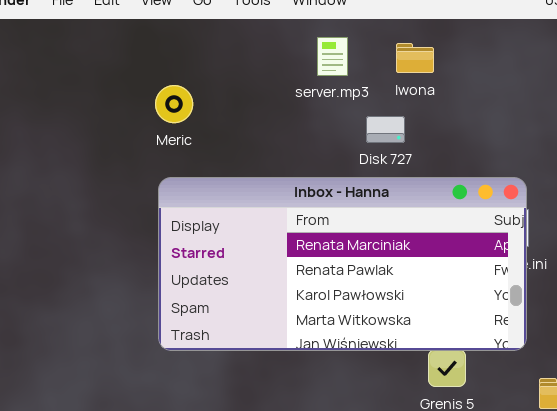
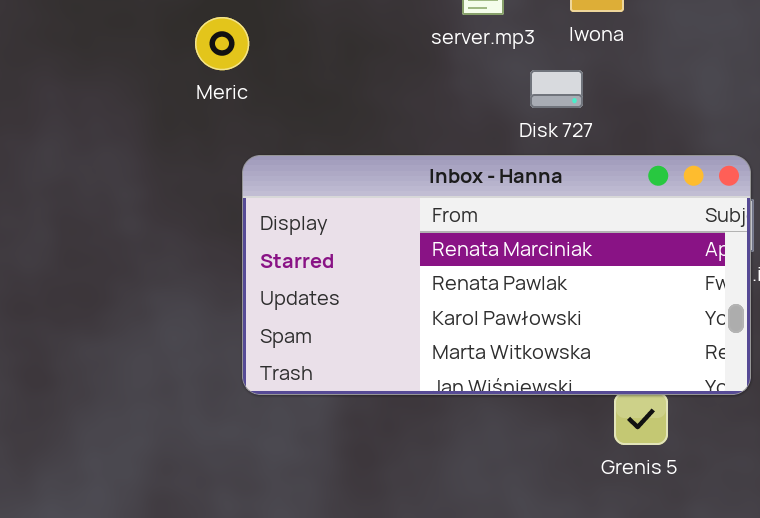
Meric: [155,85,193,123] -> [195,17,249,70], moved

